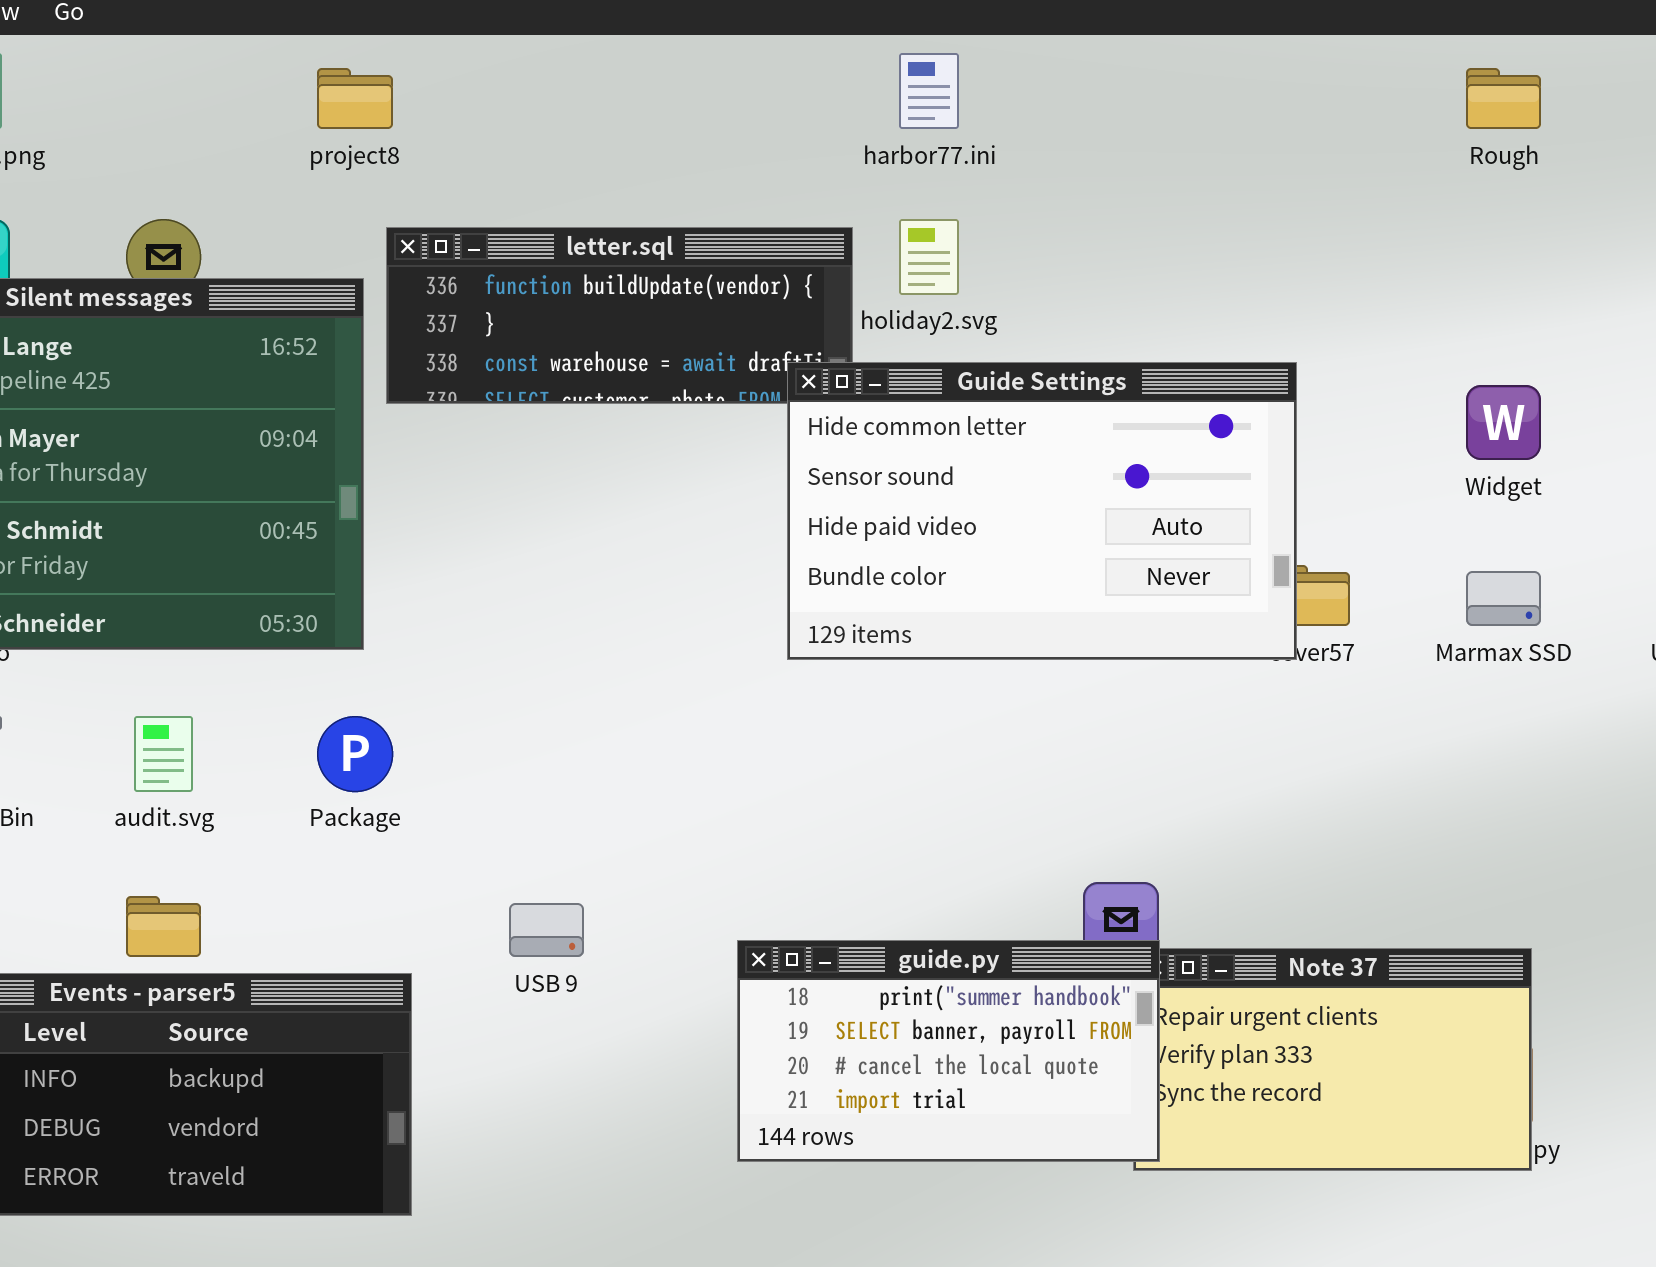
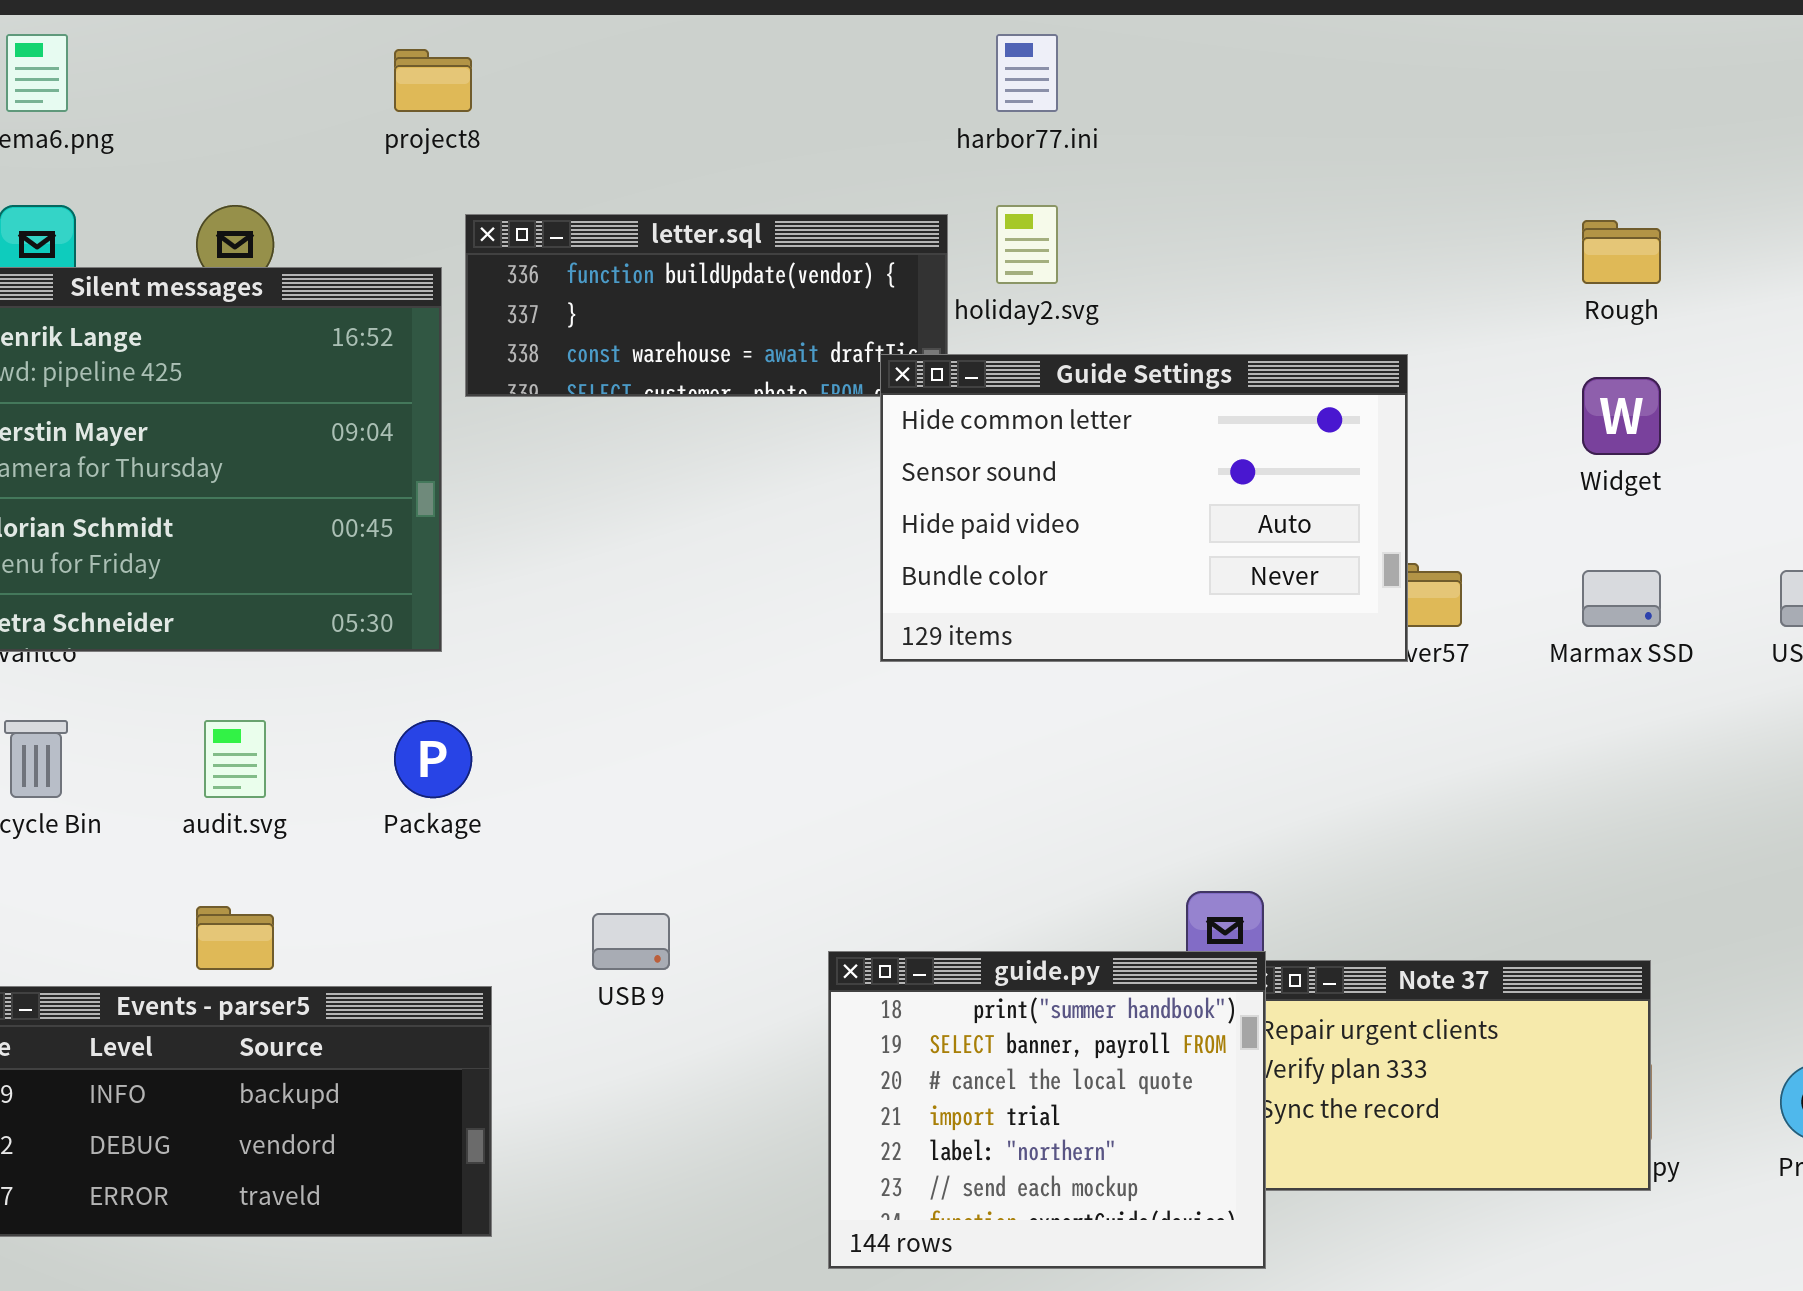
Rough: [1466,68,1541,129] -> [1582,220,1661,284], moved
guide.py: [737,940,1160,1162] -> [828,951,1266,1269], resized

